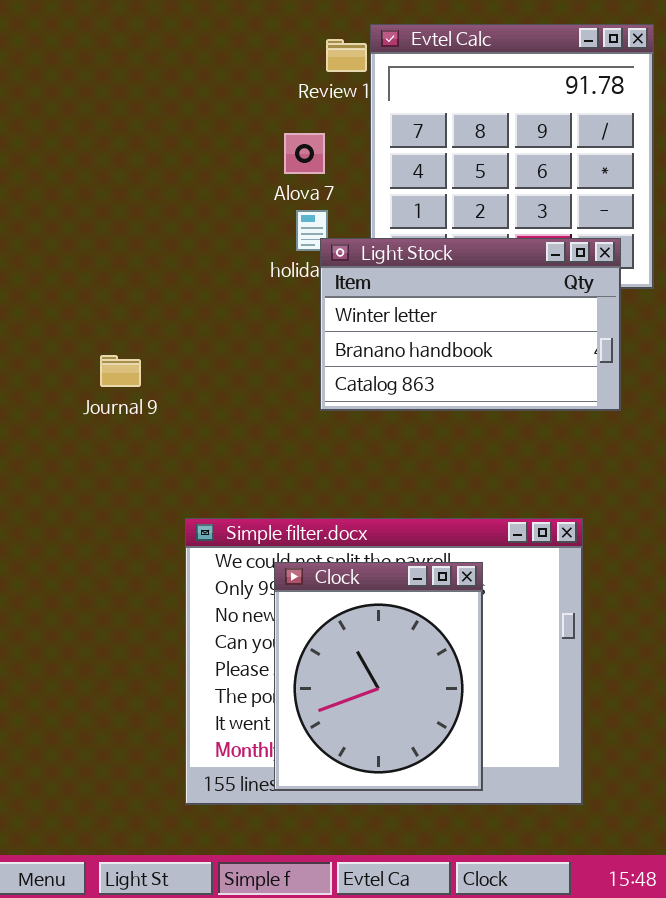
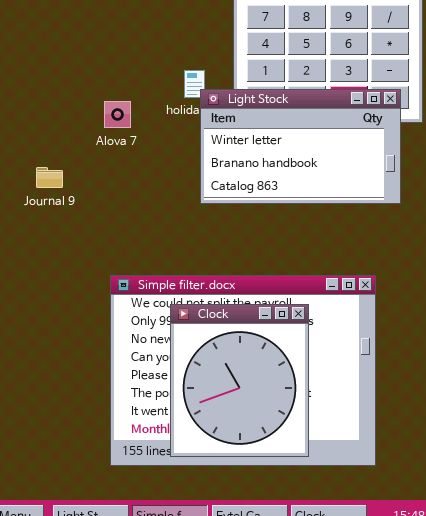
Alova 7: [284,133,325,174] -> [104,101,131,128], moved
Journal 9: [100,355,141,387] -> [36,167,63,188], moved

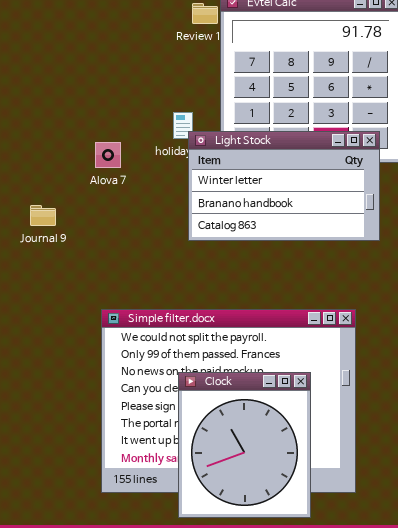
Clock: [170,304,309,457] -> [178,372,311,518], moved

